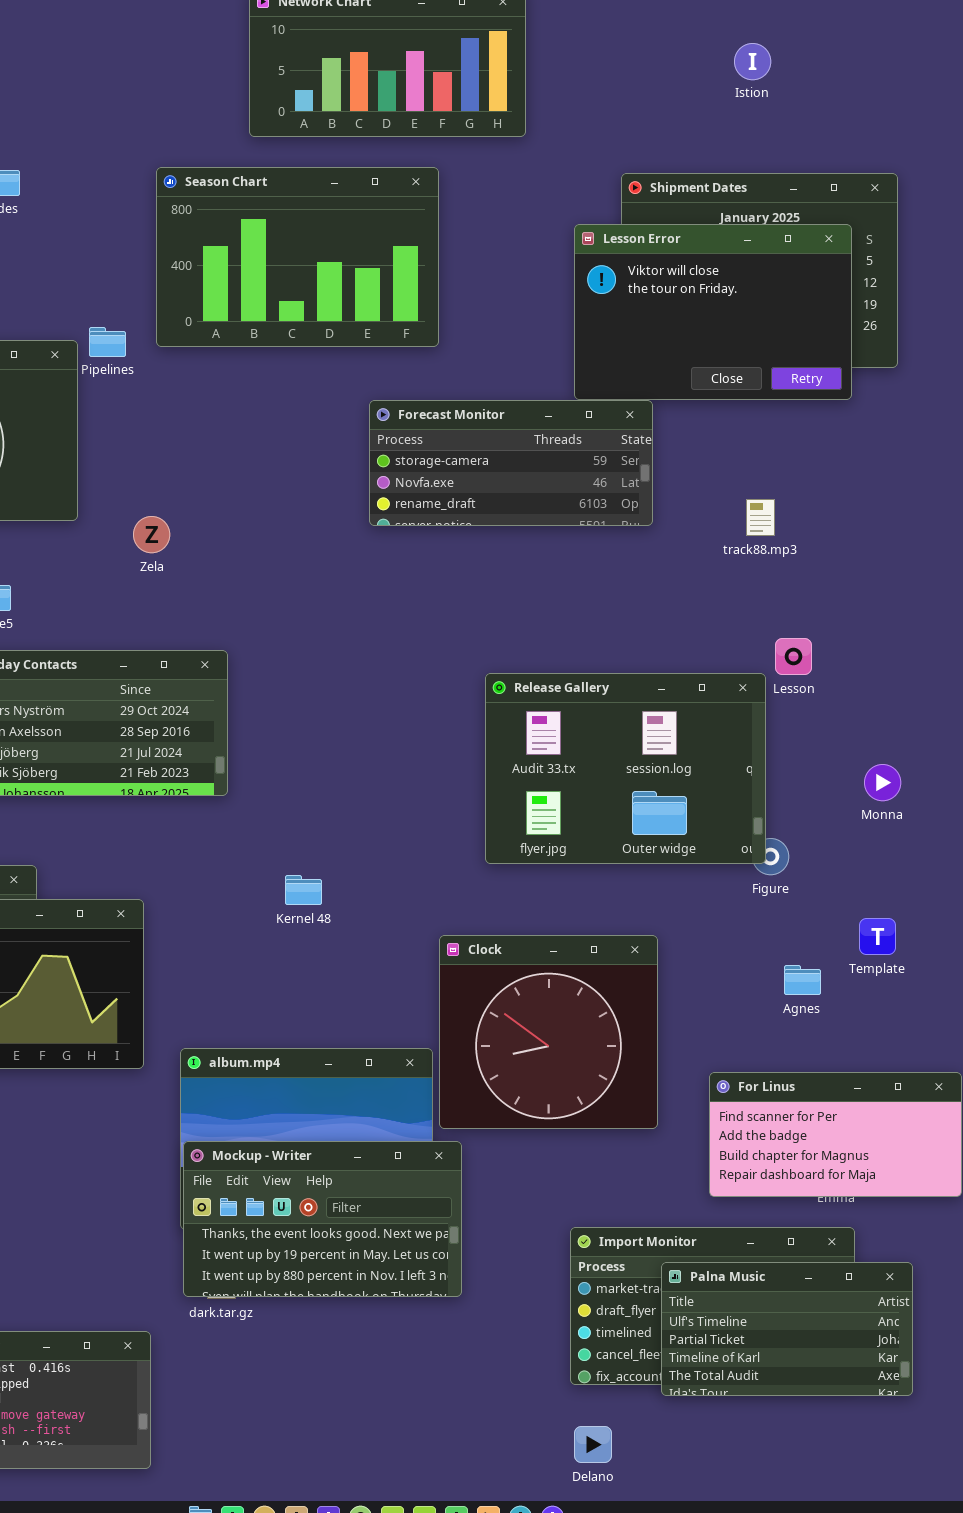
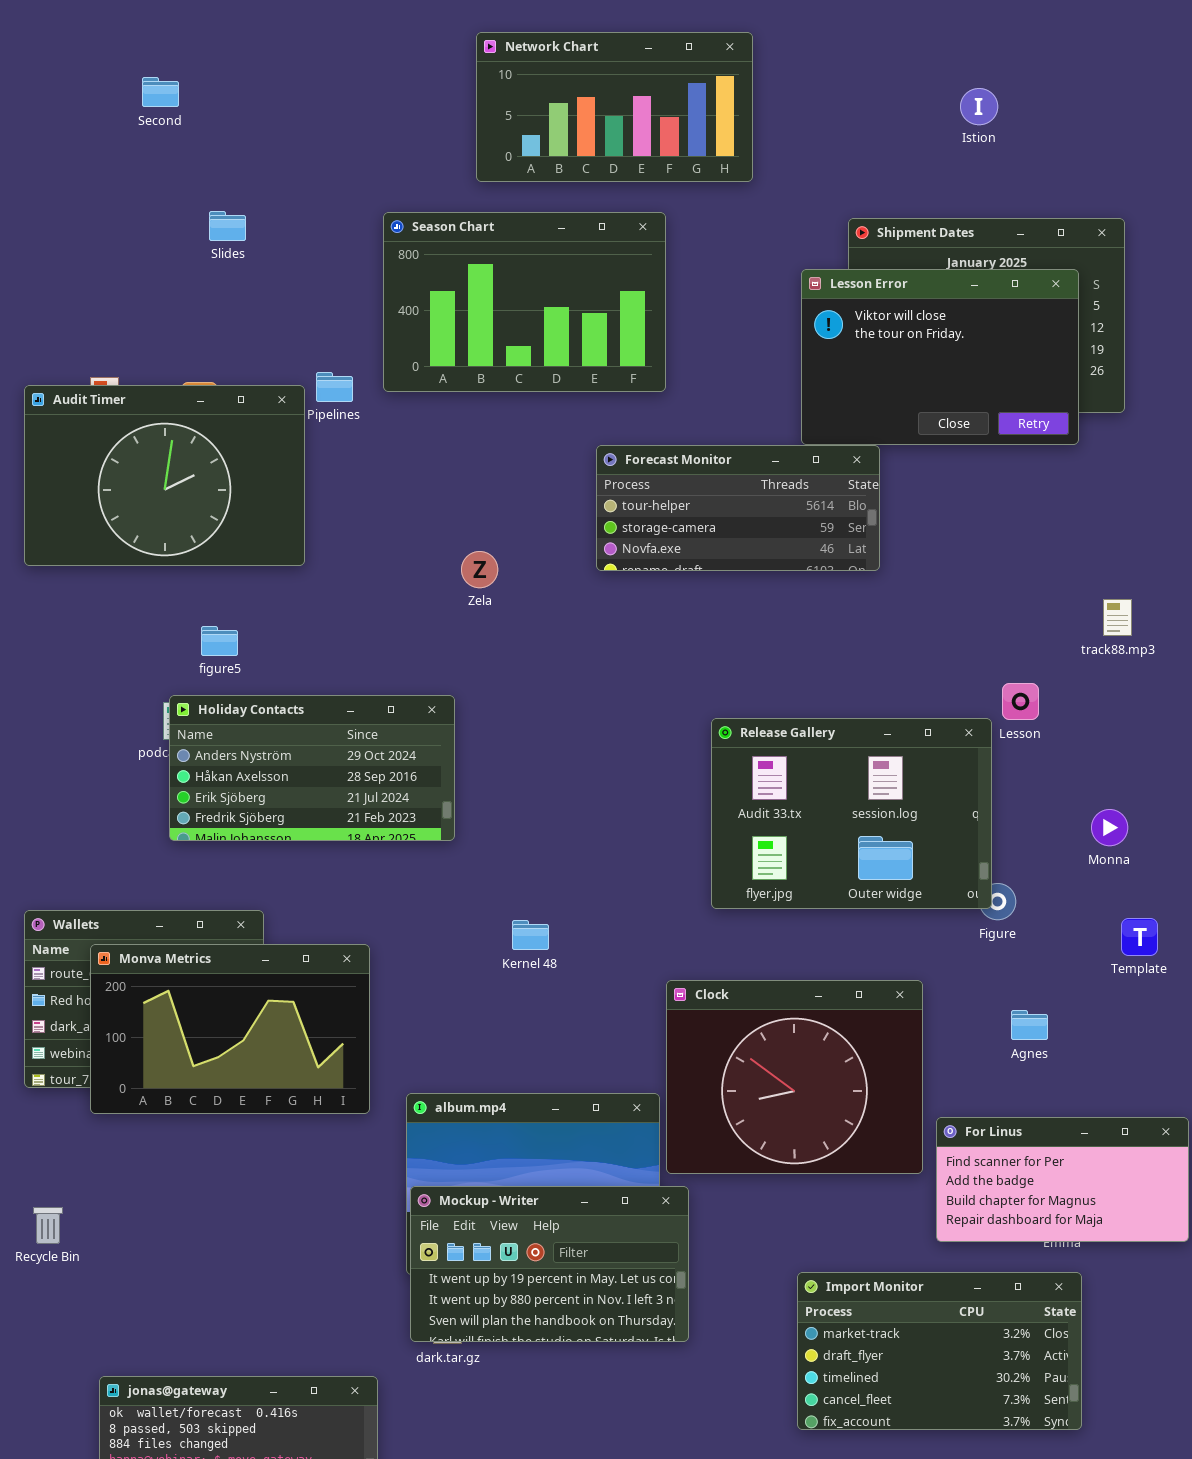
Forecast Monitor: [369,400,653,526] -> [596,445,880,571], scrolled up 1 row
track88.mp3: [746,499,775,536] -> [1103,599,1132,636], moved
Zela: [133,516,170,553] -> [461,551,498,588], moved
Template: [859,918,896,955] -> [1121,918,1158,956], moved
Clock: [439,935,658,1129] -> [666,980,923,1174], resized
Mockup - Writer: [183,1141,462,1297] -> [410,1186,689,1342], scrolled down 1 row
Palna Music: [661,1262,913,1396] -> none, closed

